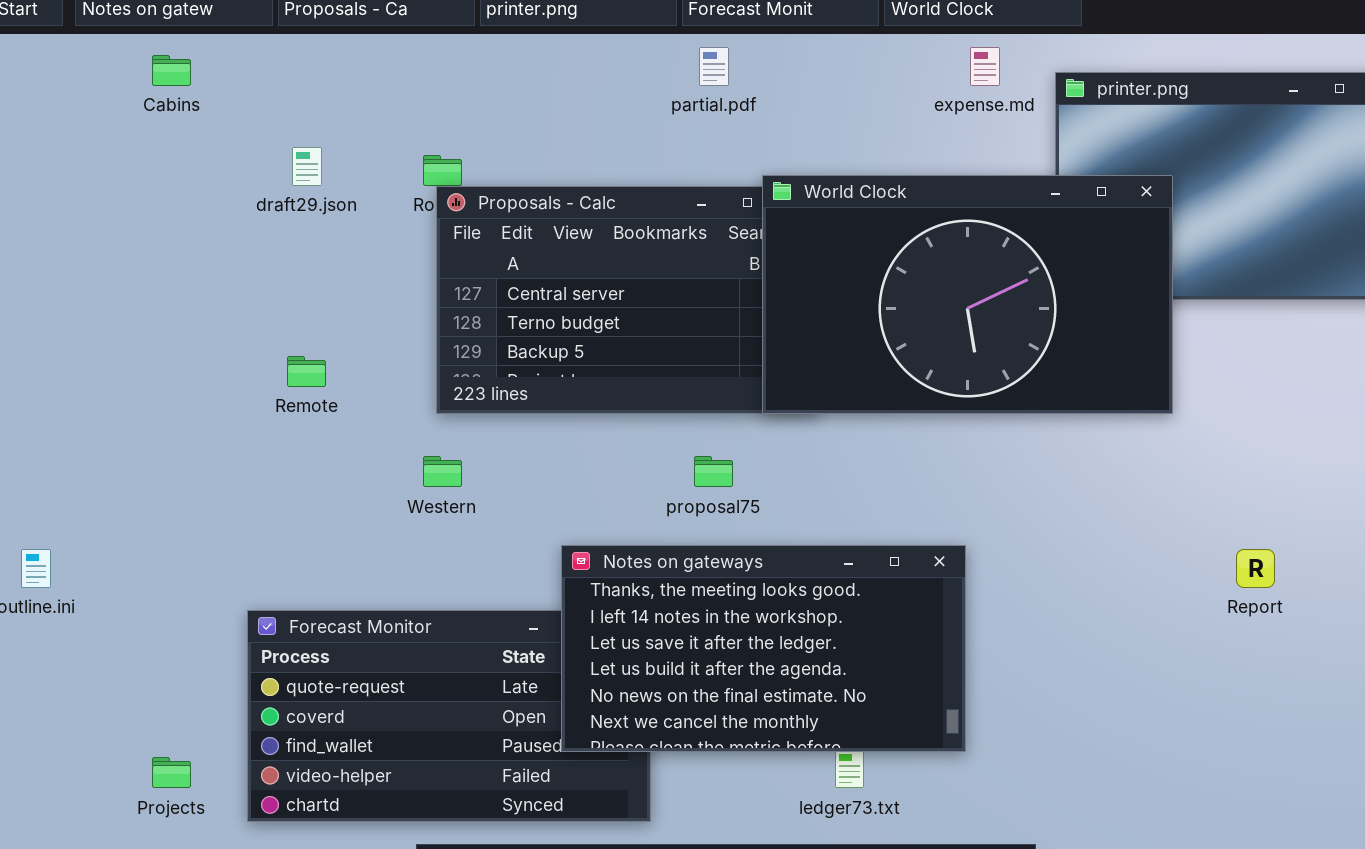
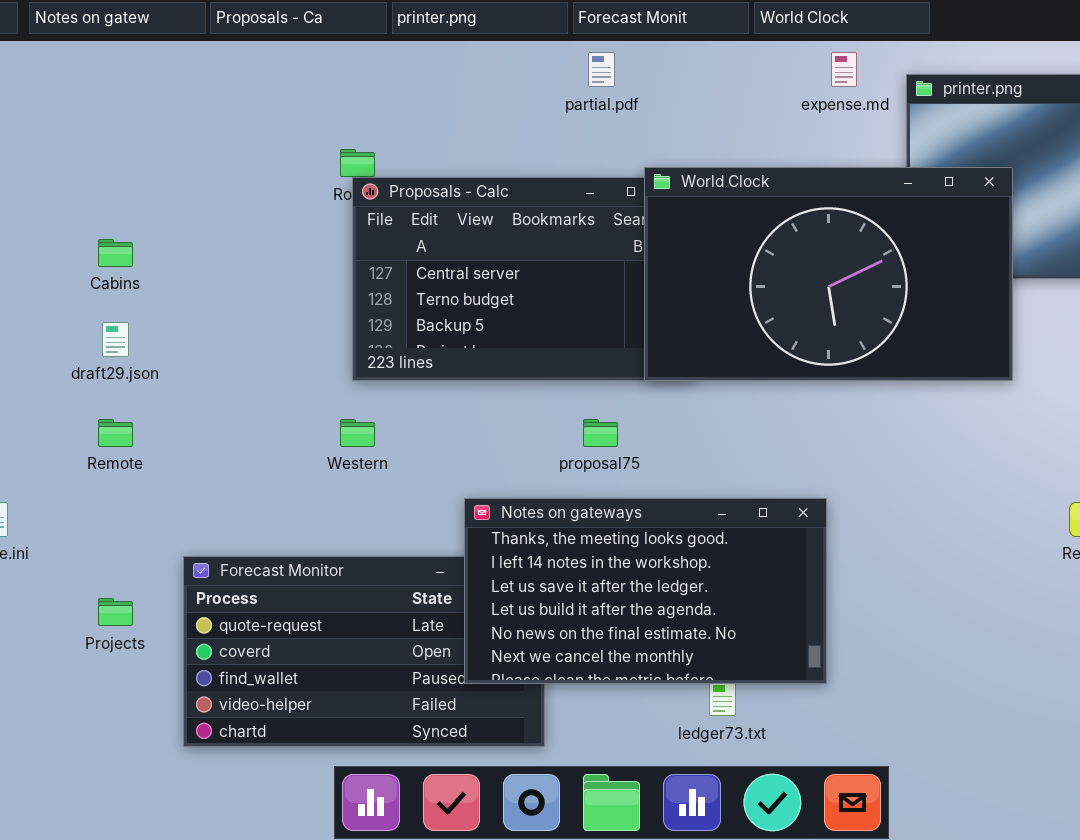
Cabins: [152,55,191,86] -> [98,239,133,267], moved
draft29.json: [292,147,322,186] -> [102,322,129,357], moved
Remote: [287,356,326,387] -> [98,419,133,447], moved
Projects: [152,757,191,788] -> [98,598,133,626], moved

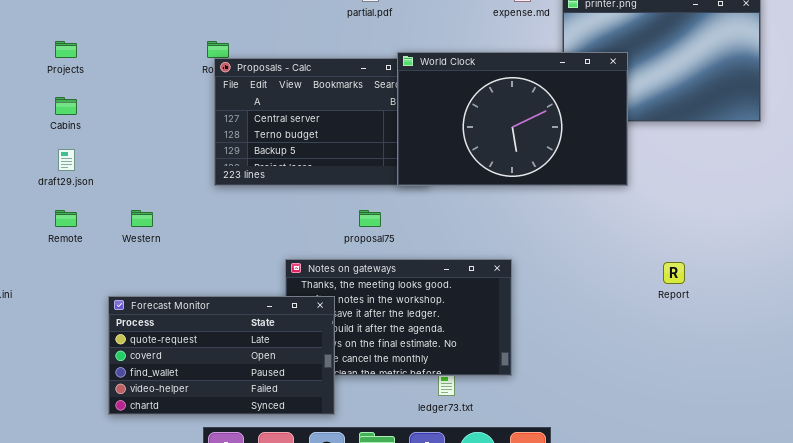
Western: [340,419,375,447] -> [131,210,153,227], moved
Forecast Monitor: [183,556,545,747] -> [108,296,335,415], raised
Projects: [98,598,133,626] -> [55,41,77,58], moved

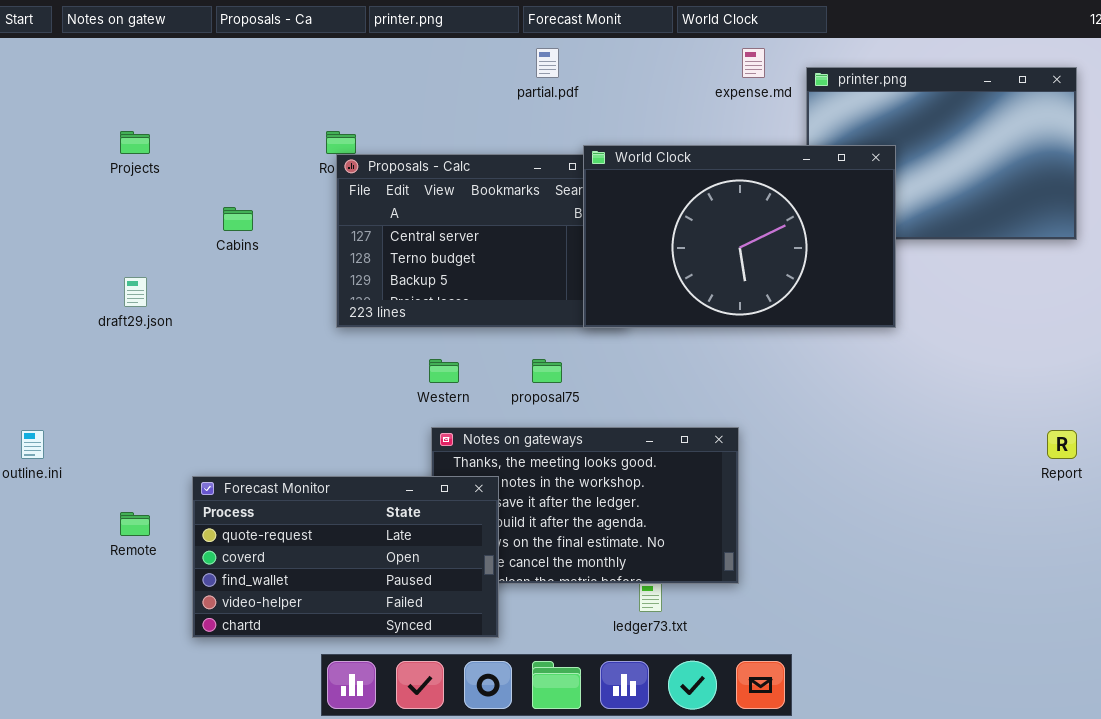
Cabins: [55,97,77,115] -> [223,207,253,231], moved
Remote: [55,210,77,227] -> [120,512,150,536], moved
Western: [131,210,153,227] -> [429,359,459,383], moved
Report: [663,262,685,284] -> [1047,430,1077,459], moved

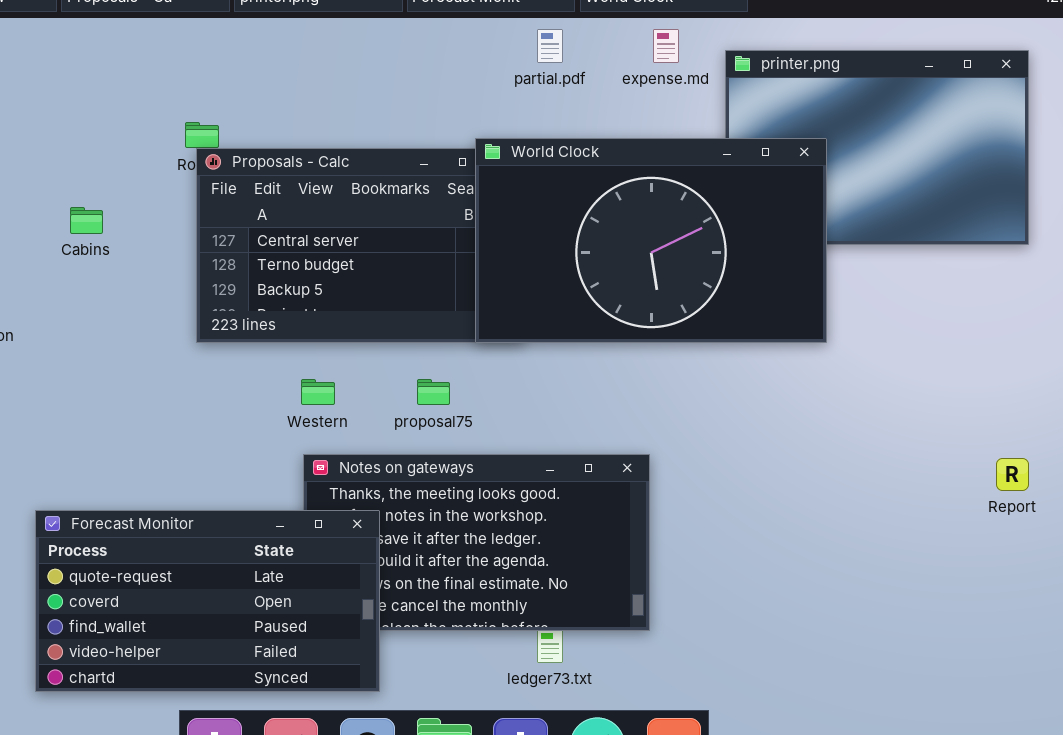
partial.pdf: [536,48,559,78] -> [537,29,563,63], moved

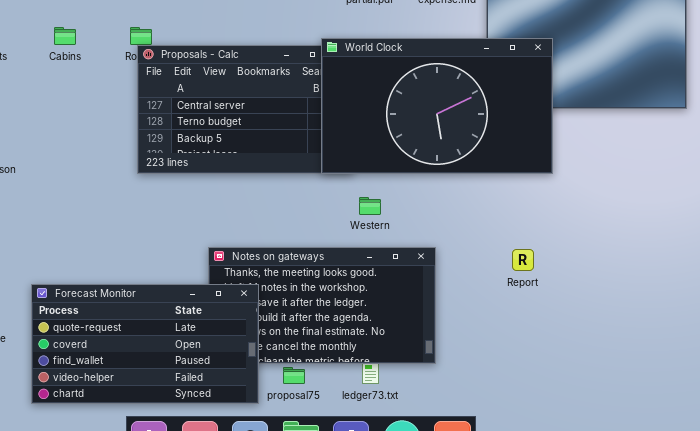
Cabins: [70,207,103,234] -> [54,27,76,45], moved
Western: [301,379,335,405] -> [359,197,381,215], moved
proposal75: [417,379,450,405] -> [283,367,305,384], moved
Report: [996,458,1029,491] -> [512,249,534,271], moved

